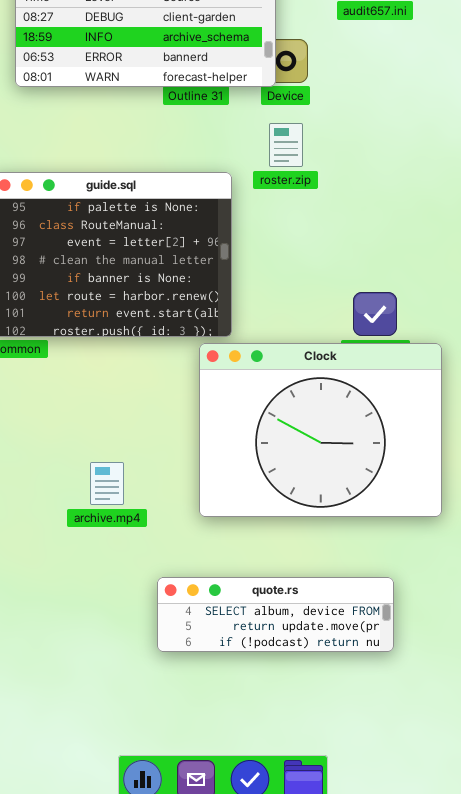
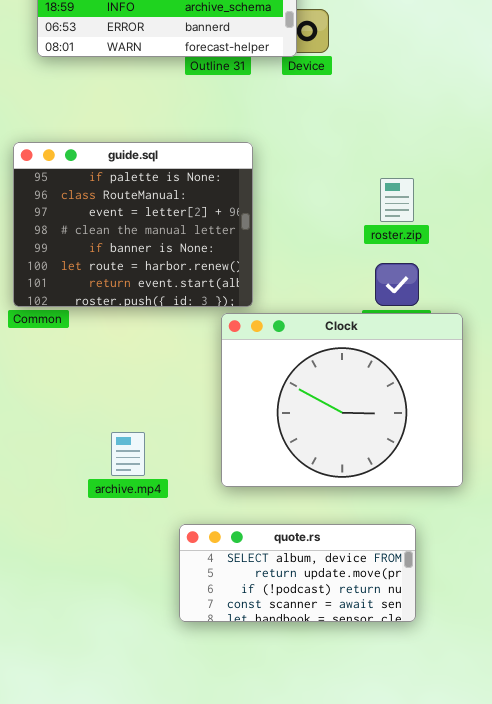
roster.zip: [269,123,303,167] -> [380,178,414,222], moved
quote.rs: [157,577,394,652] -> [179,524,416,622], resized

